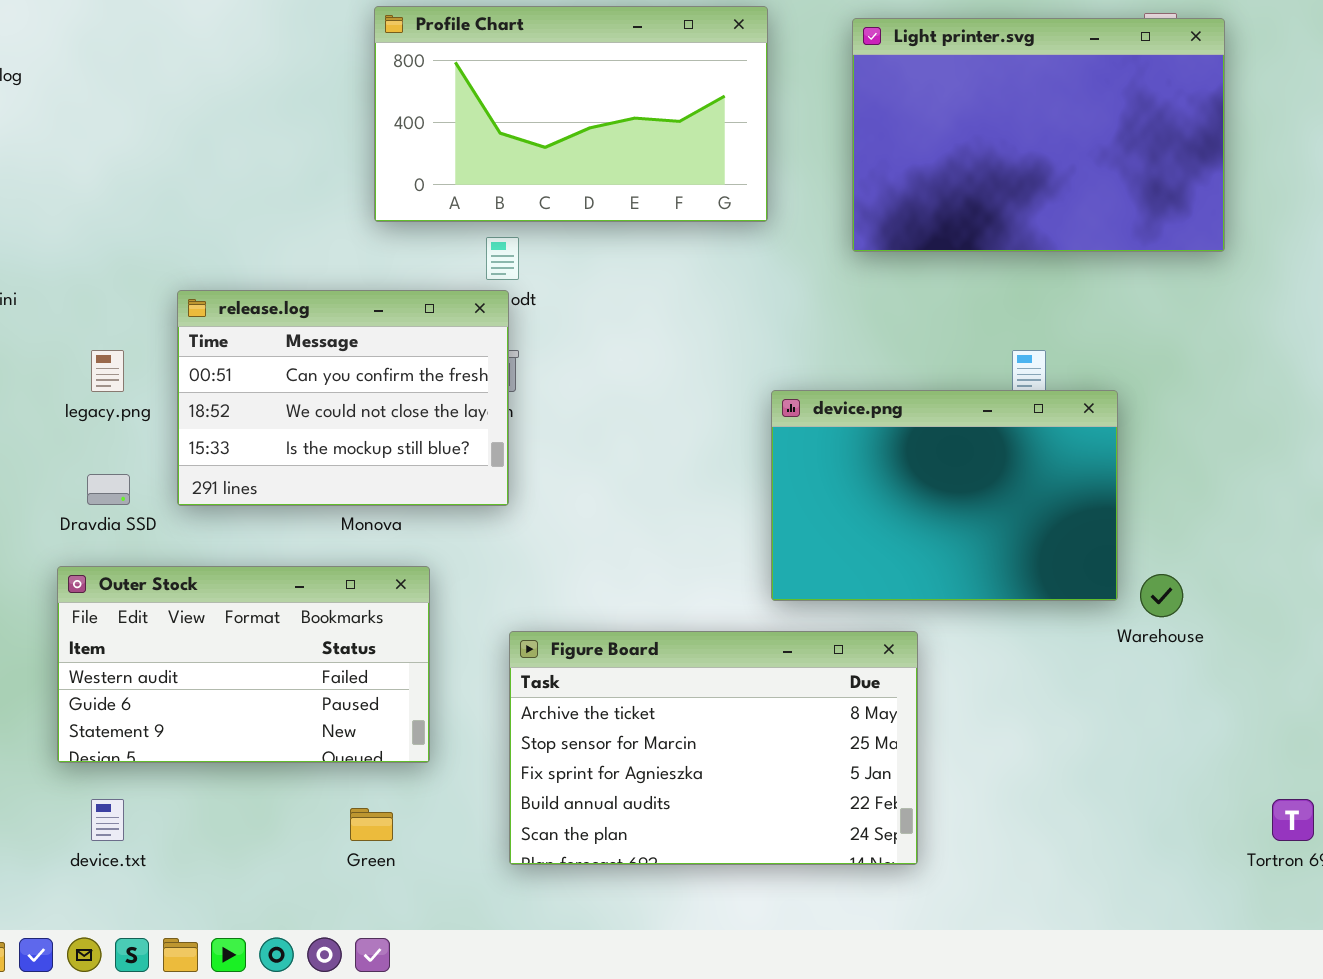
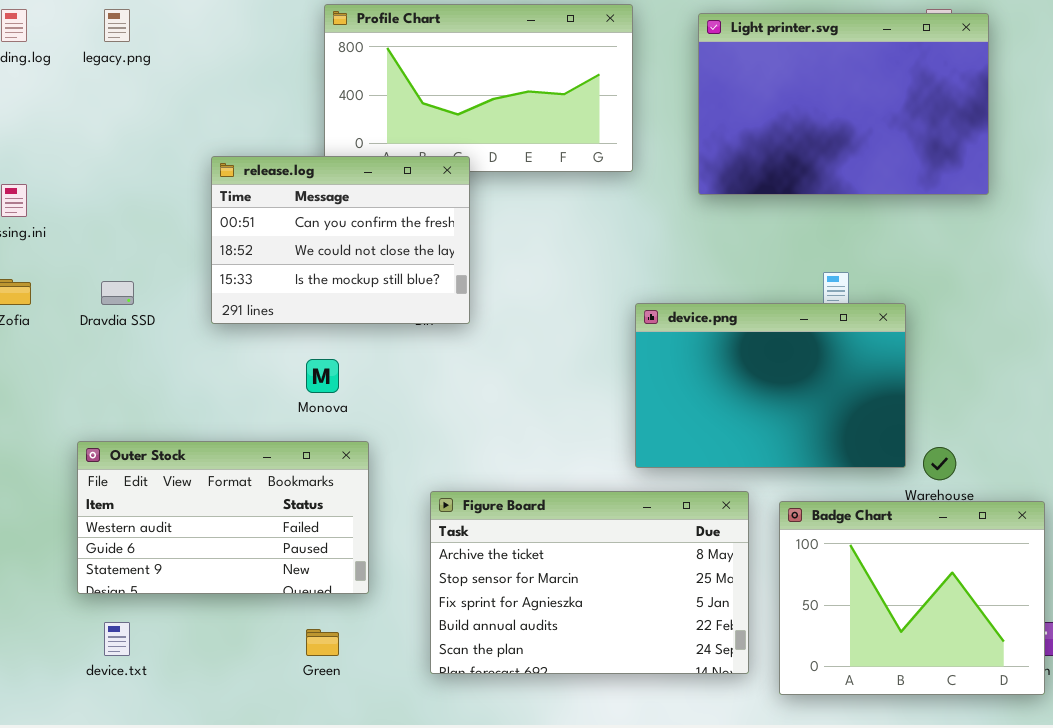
release.log: [177,290,509,506] -> [211,156,470,324], moved
legacy.png: [91,350,124,392] -> [104,9,130,42], moved
Dravdia SSD: [87,474,130,505] -> [101,281,134,305], moved
Badge Chart: none -> [779,501,1045,695], opened

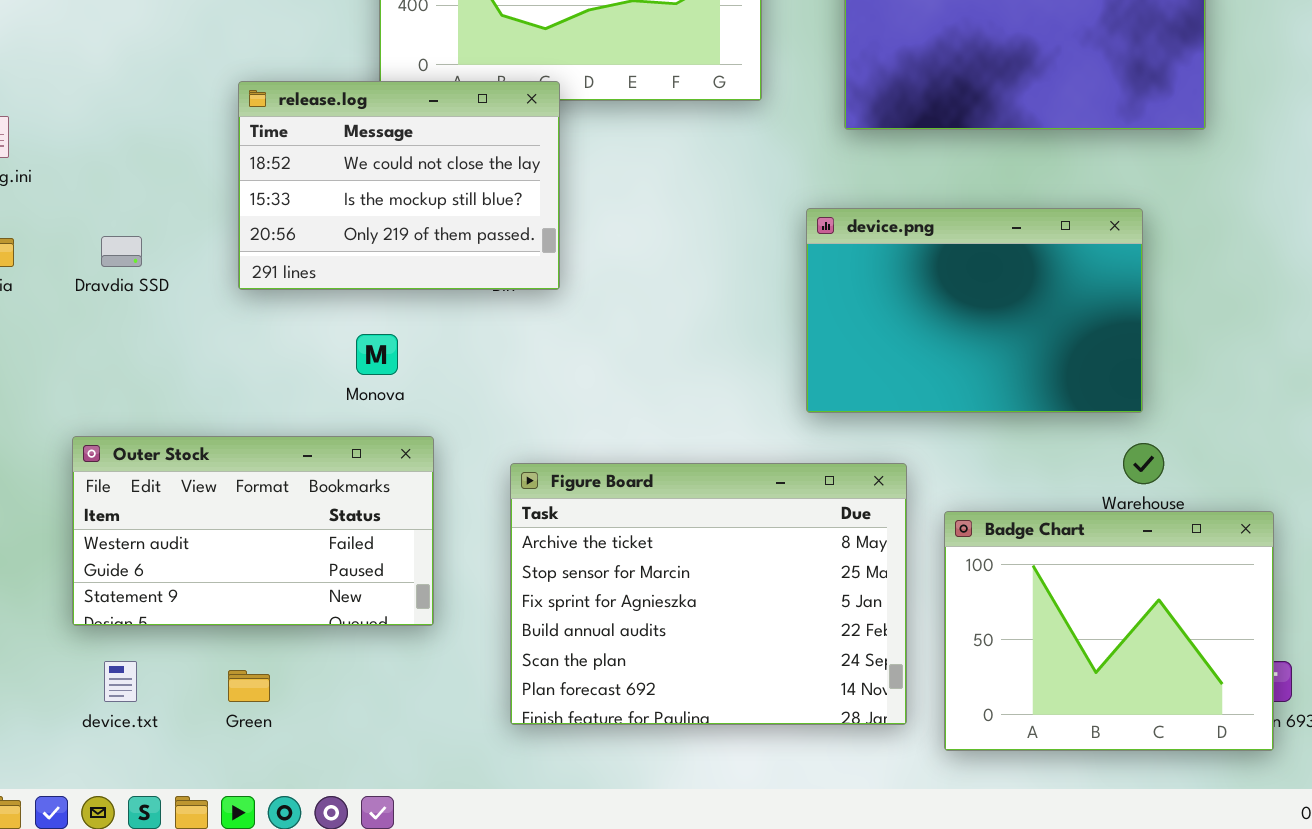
release.log: [211,156,470,324] -> [238,81,560,290], scrolled down 1 row
device.png: [635,303,906,468] -> [806,208,1143,413], moved
Figure Board: [430,491,749,674] -> [510,463,907,725], resized
Green: [306,629,339,656] -> [228,670,270,702], moved

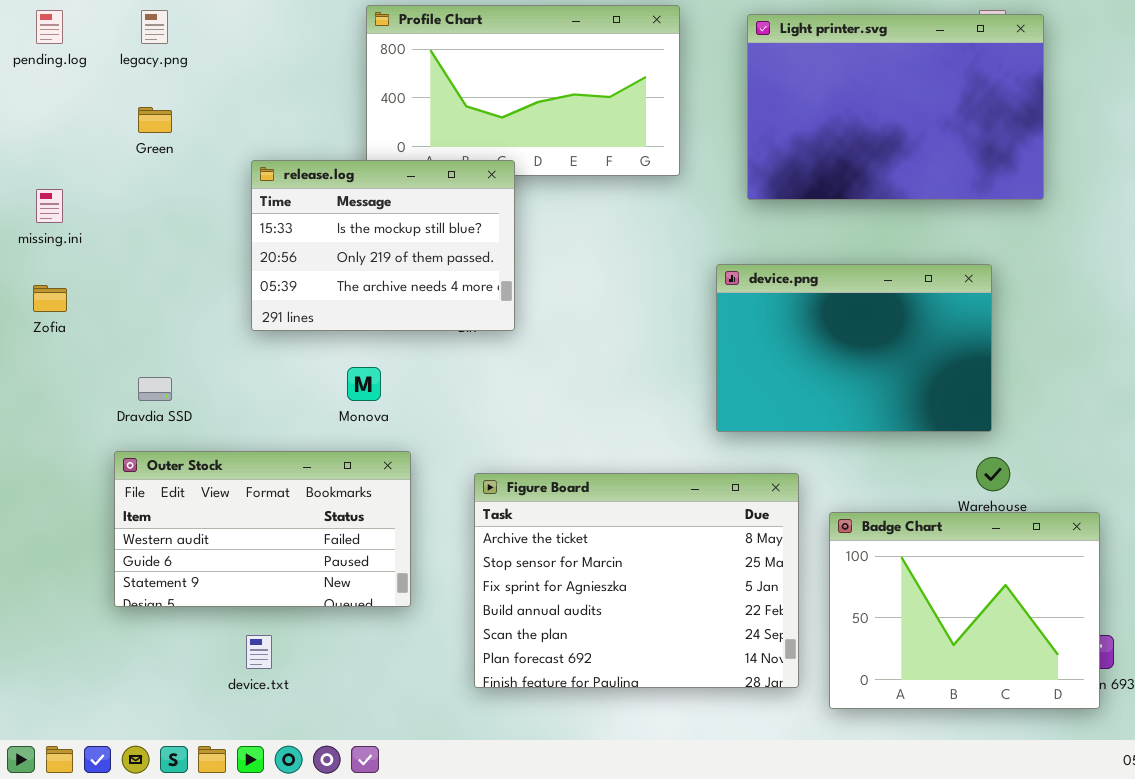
release.log: [238,81,560,290] -> [251,160,515,331], scrolled down 1 row
Dravdia SSD: [101,236,142,267] -> [138,377,172,401], moved
device.txt: [104,661,137,702] -> [246,635,272,669], moved
Green: [228,670,270,702] -> [138,107,172,133], moved

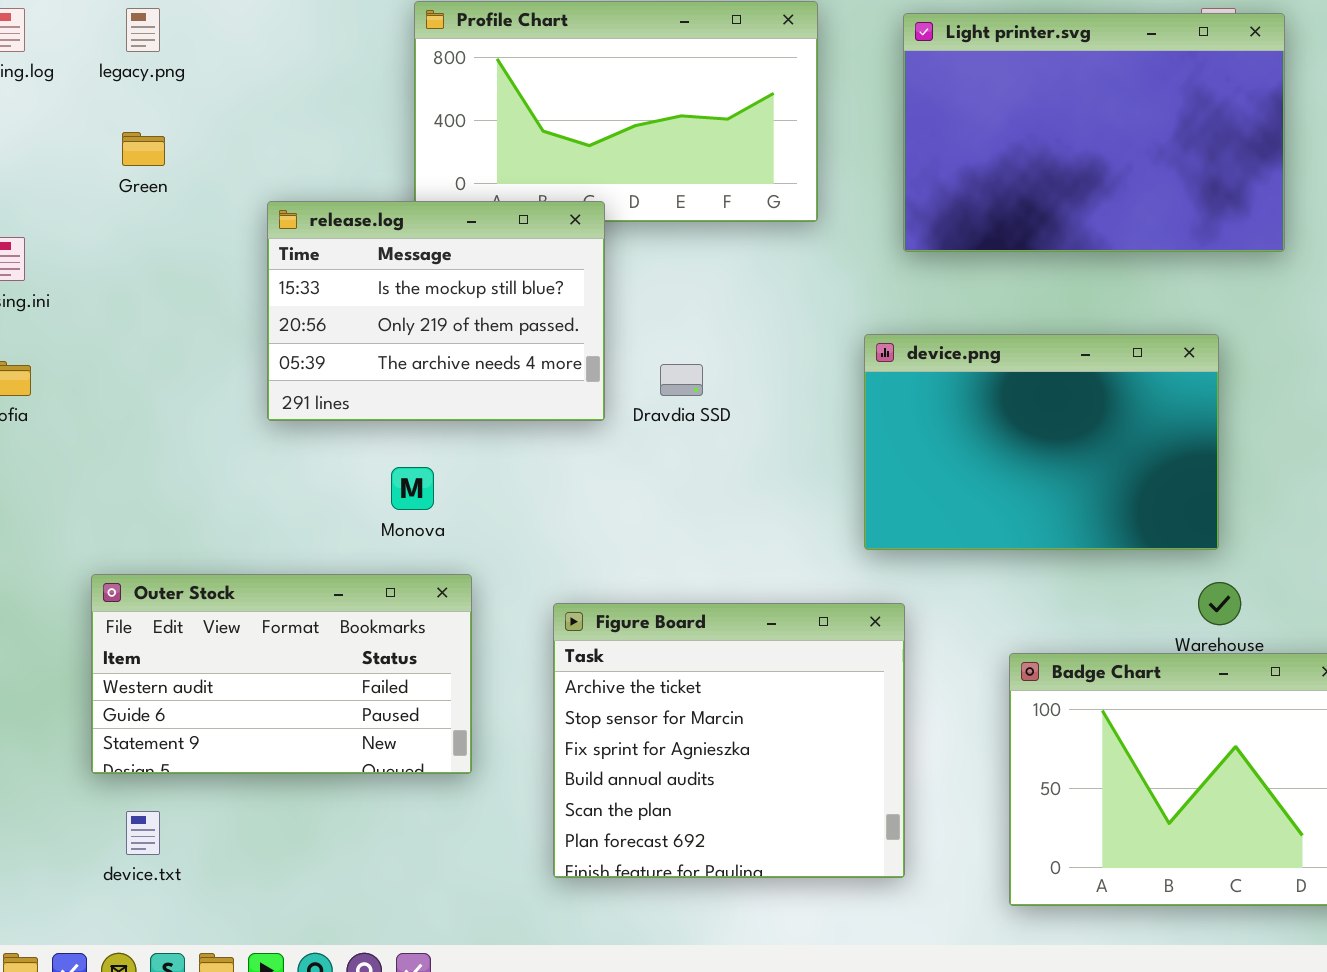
Dravdia SSD: [138,377,172,401] -> [660,364,703,396], moved
Figure Board: [474,473,799,688] -> [553,603,905,878], resized
device.txt: [246,635,272,669] -> [126,811,160,855], moved

